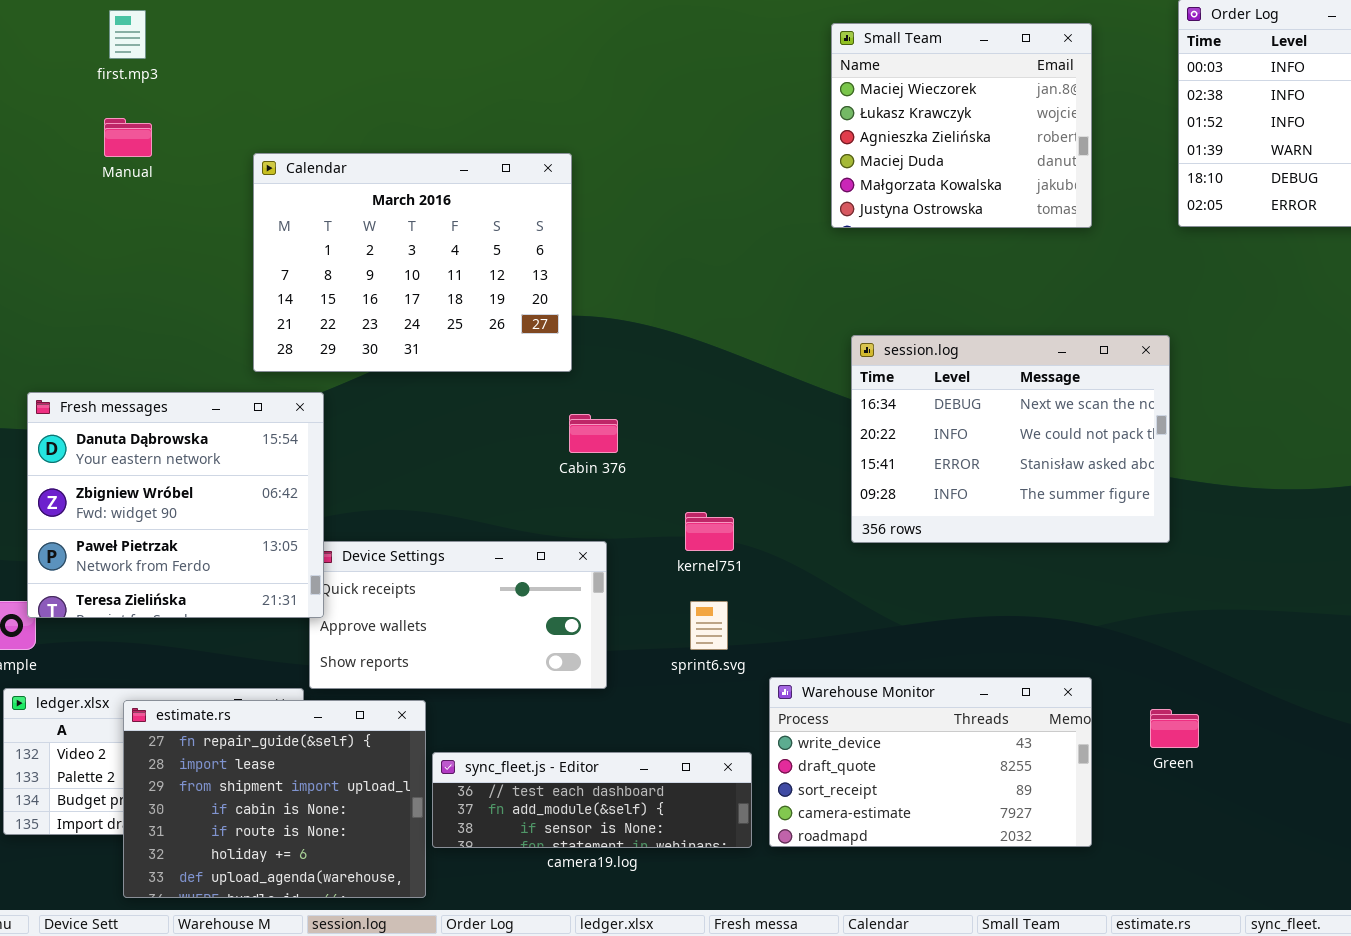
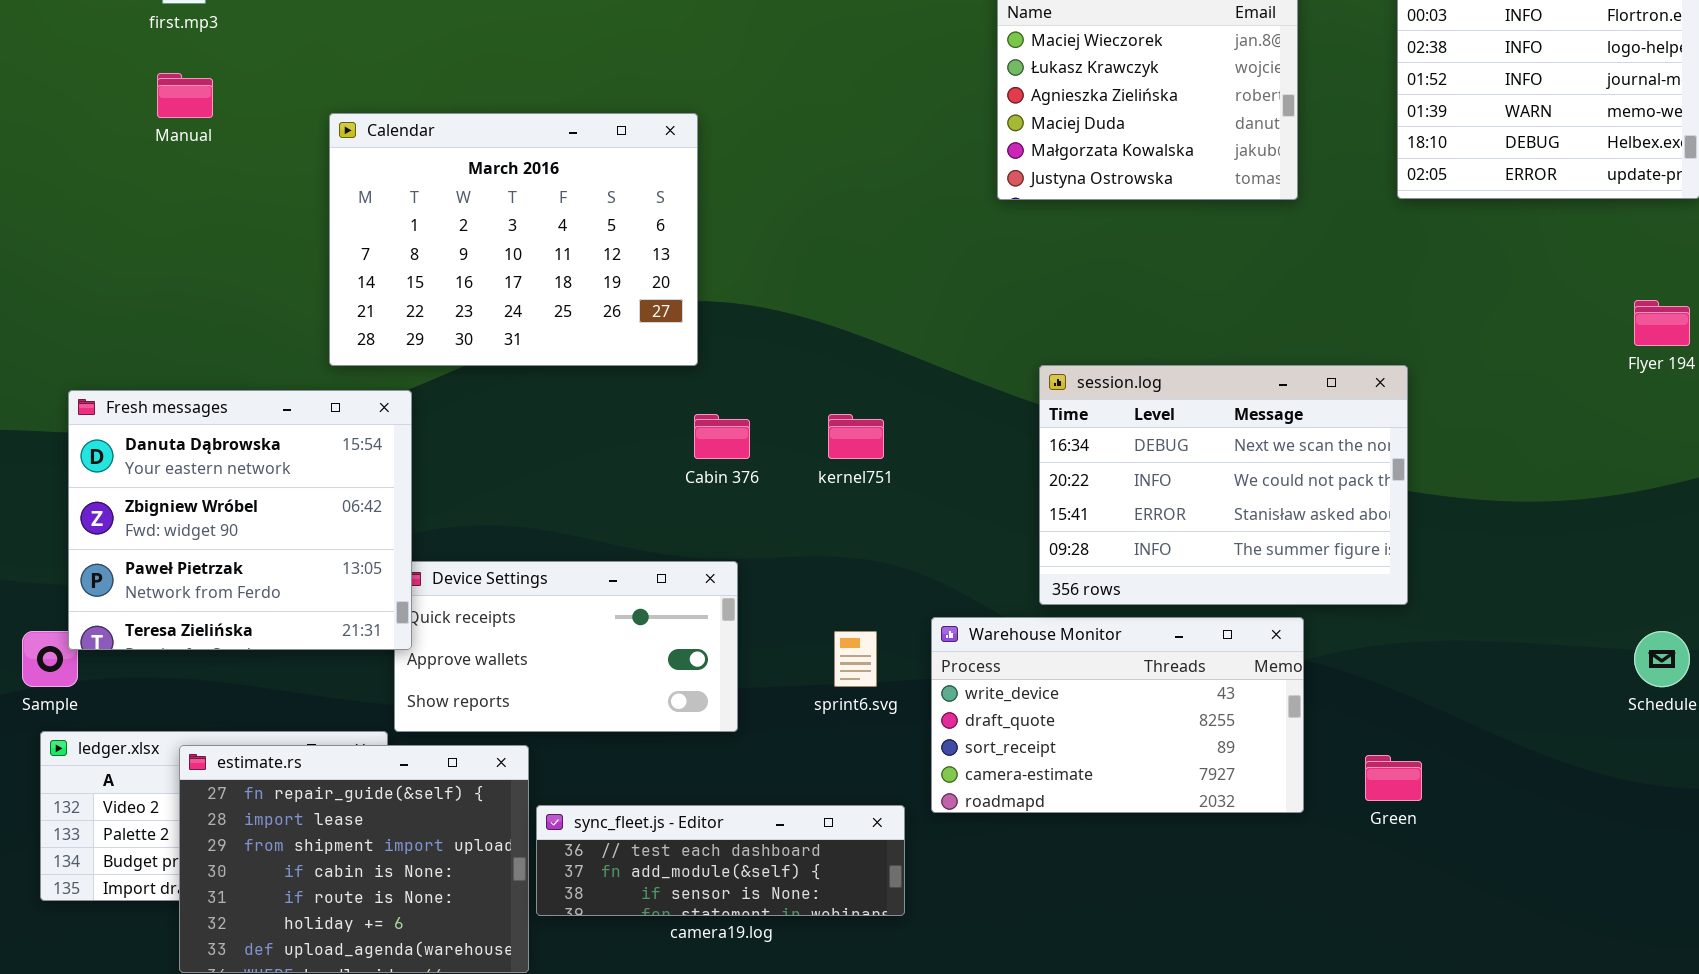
session.log: [851,335,1170,543] -> [1039,365,1408,605], moved
kernel751: [685,512,734,551] -> [828,414,884,459], moved
Warehouse Monitor: [769,677,1092,847] -> [931,617,1304,813], moved

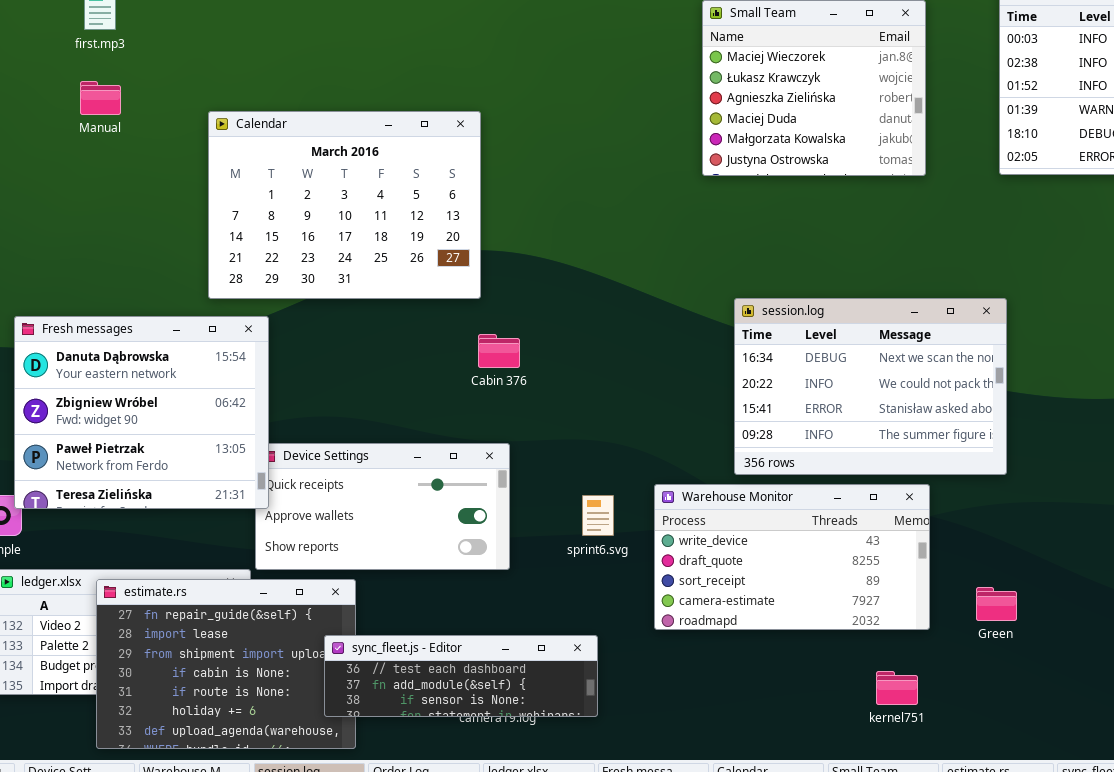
kernel751: [828,414,884,459] -> [876,671,918,705], moved
sync_fleet.js - Editor: [536,805,905,916] -> [324,635,598,717], moved

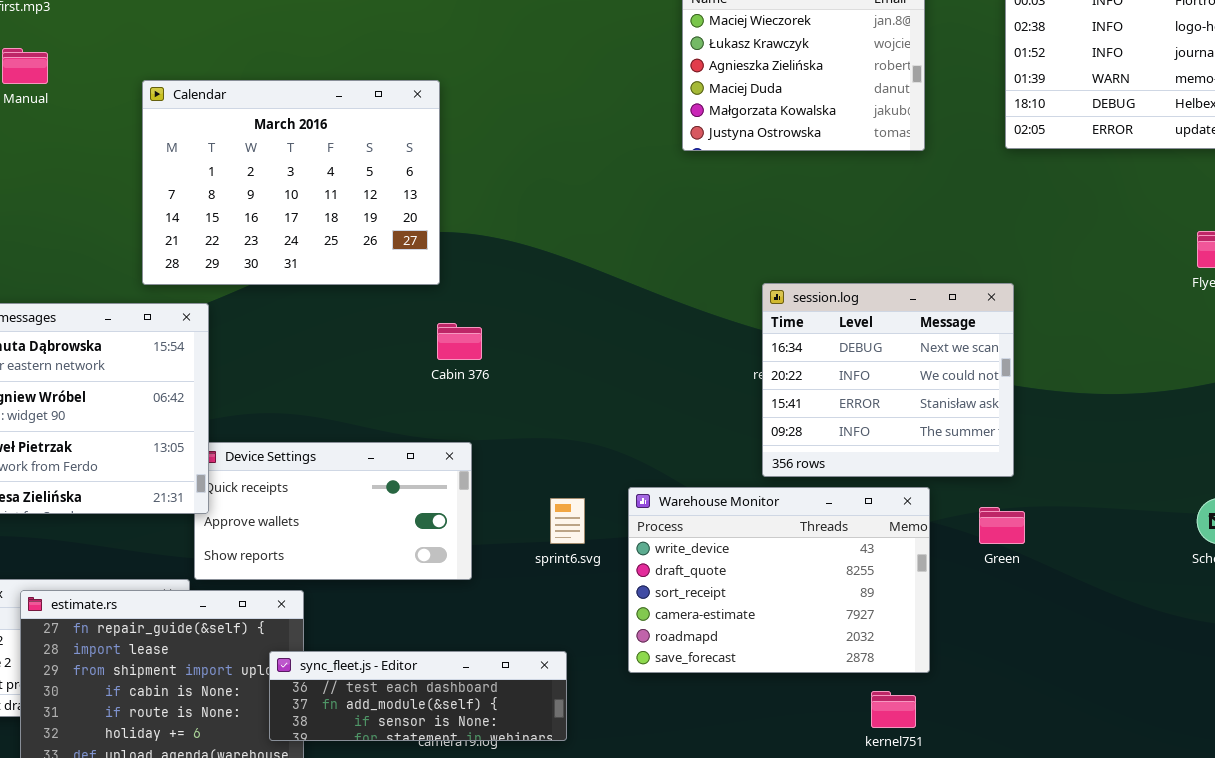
session.log: [734,298,1007,475] -> [762,283,1014,477], resized
Warehouse Monitor: [654,484,930,630] -> [628,487,930,673], resized
Green: [976,587,1017,621] -> [979,507,1025,544], moved

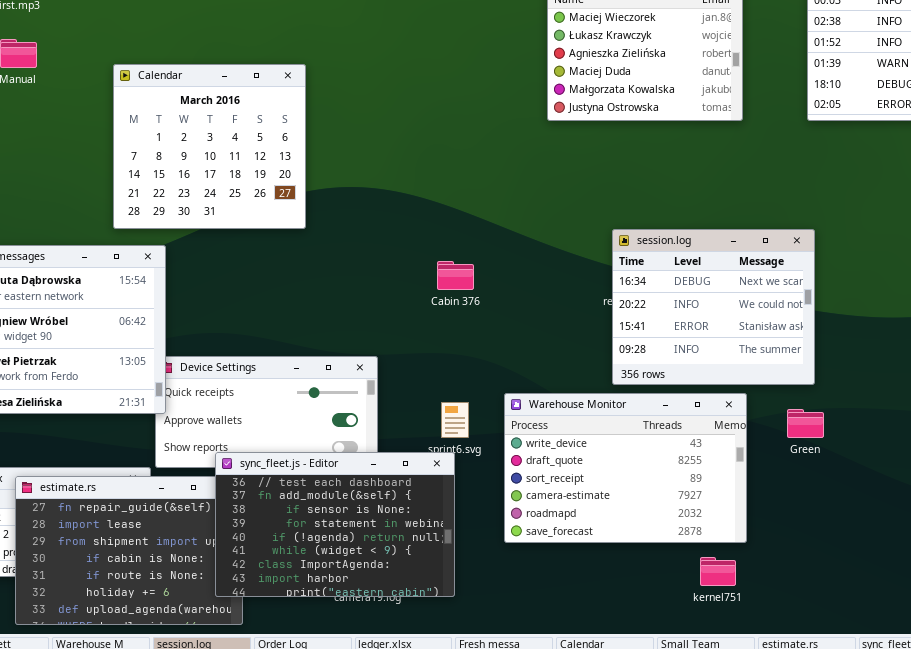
Calendar: [142,80,440,285] -> [113,64,306,229], resized
Cabin 376: [437,323,482,360] -> [437,261,474,290], moved
sync_fleet.js - Editor: [269,651,567,741] -> [215,452,455,597], resized

